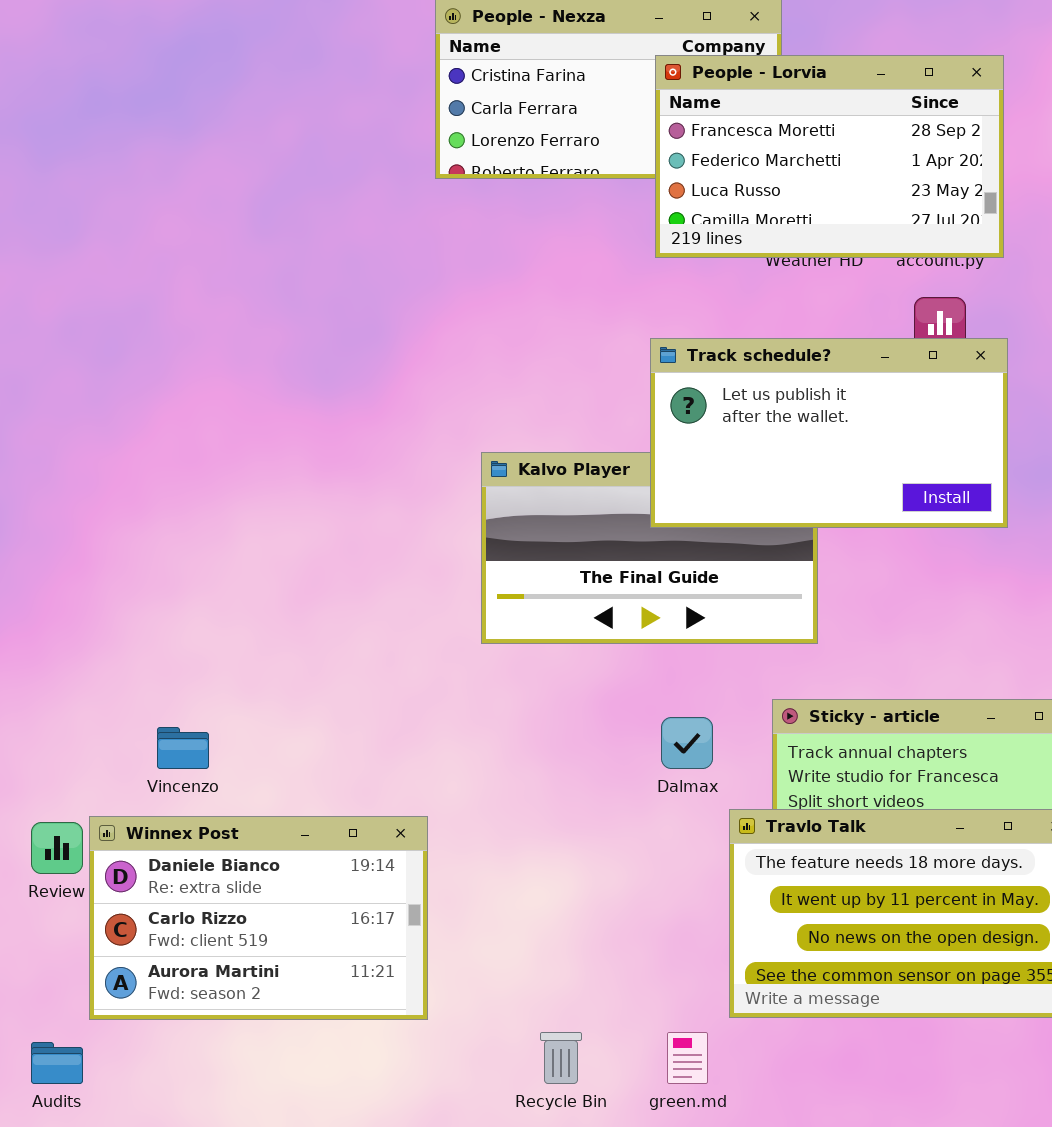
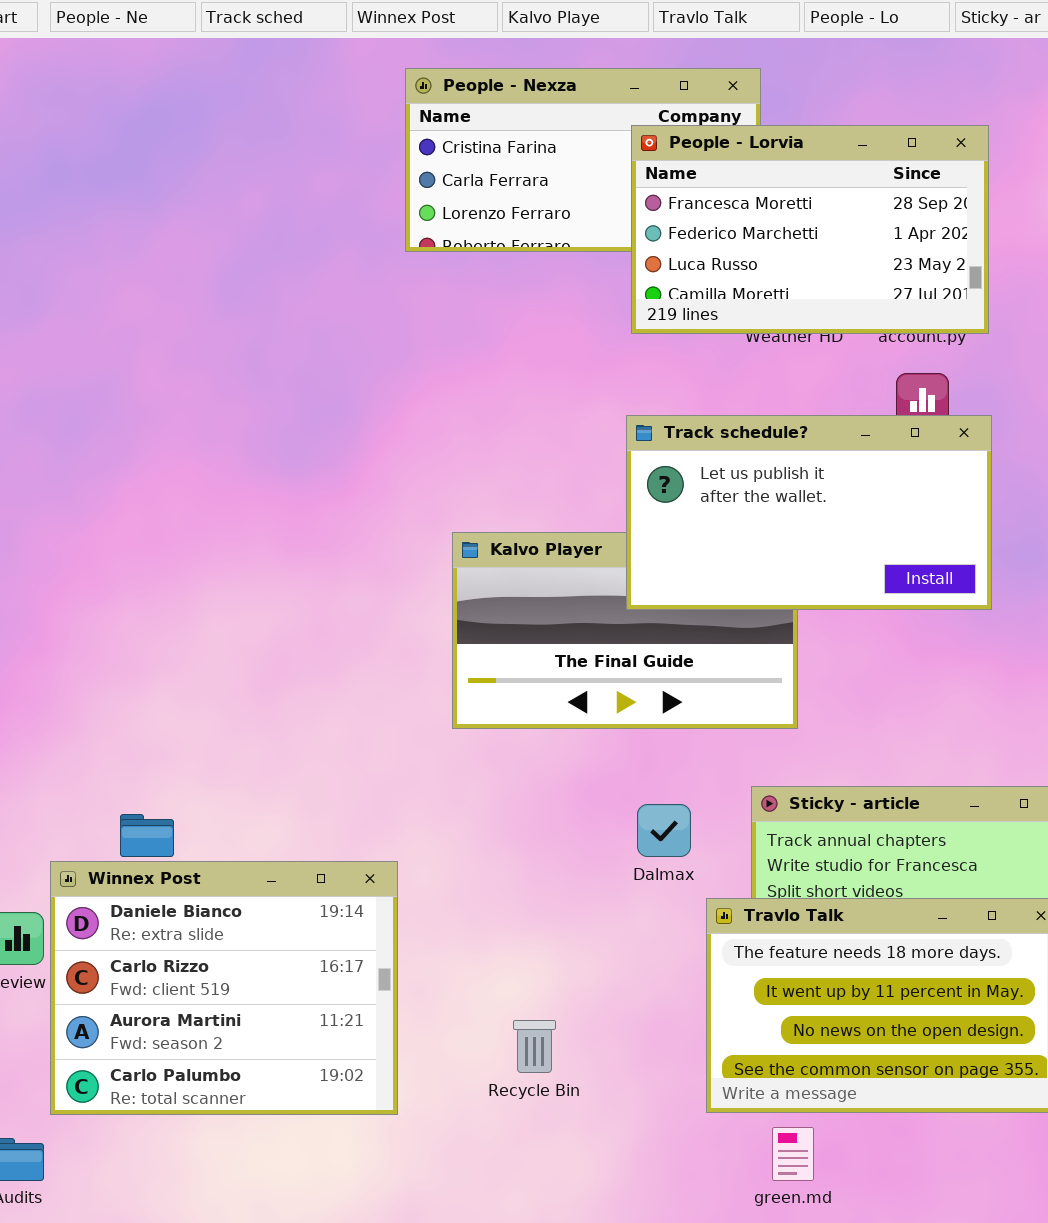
Winnex Post: [89,816,428,1020] -> [50,861,398,1115], resized
Recycle Bin: [540,1032,582,1084] -> [513,1020,556,1073], moved
green.md: [667,1032,708,1084] -> [772,1127,814,1181], moved

